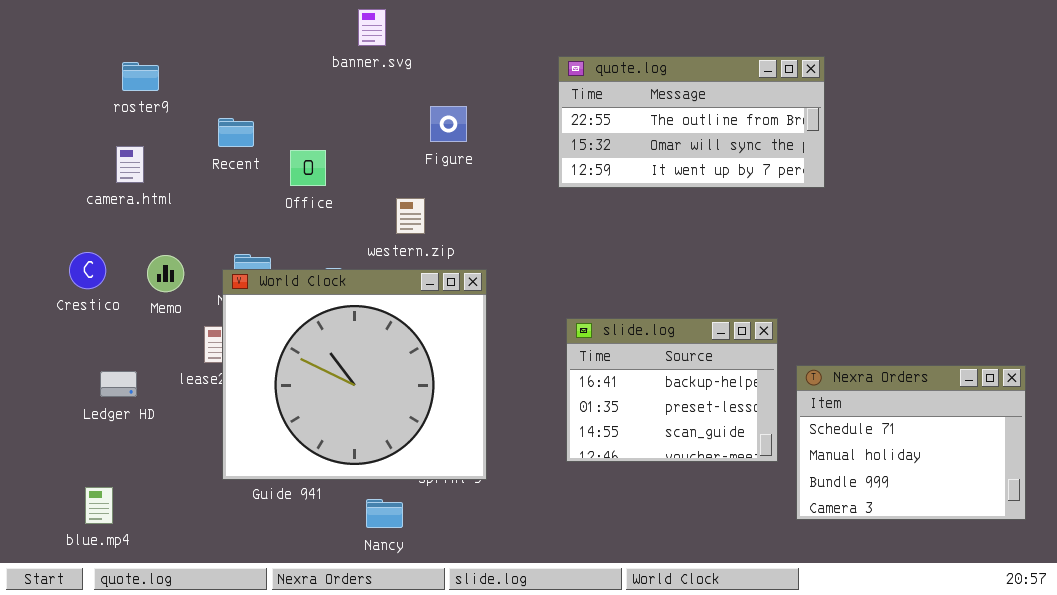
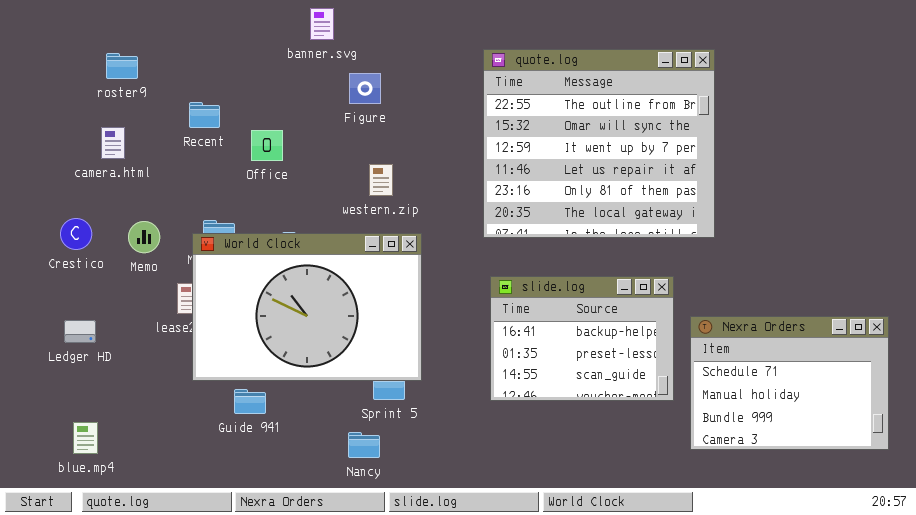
quote.log: [558,56,825,188] -> [483,49,715,238], resized
Figure: [430,106,467,142] -> [349,73,381,104], moved
western.zip: [396,198,425,234] -> [369,164,393,196], moved
World Clock: [222,269,487,480] -> [192,233,422,381], resized
Ledger HD: [100,371,137,397] -> [64,320,96,343], moved
Nancy: [366,499,403,528] -> [348,432,380,458], moved

